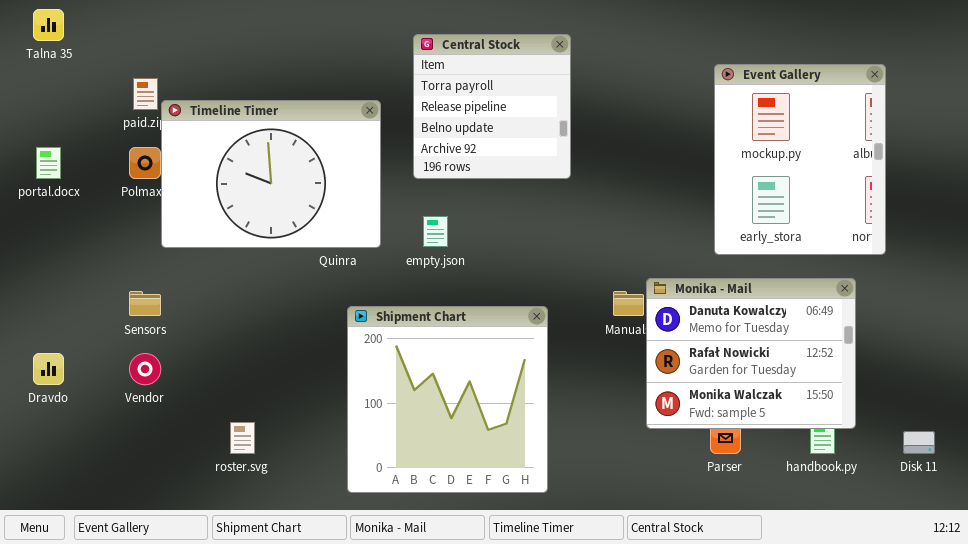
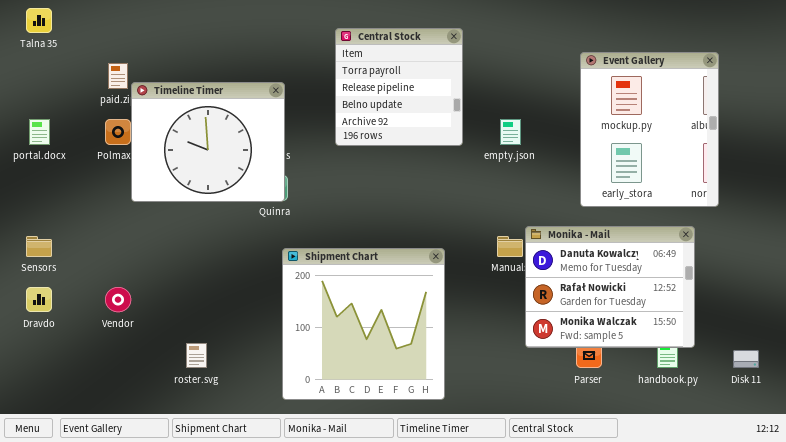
Timeline Timer: [161,100,381,248] -> [131,82,285,202], resized
empty.json: [423,216,448,247] -> [500,119,521,145], moved
Sensors: [129,291,161,316] -> [26,236,52,257], moved

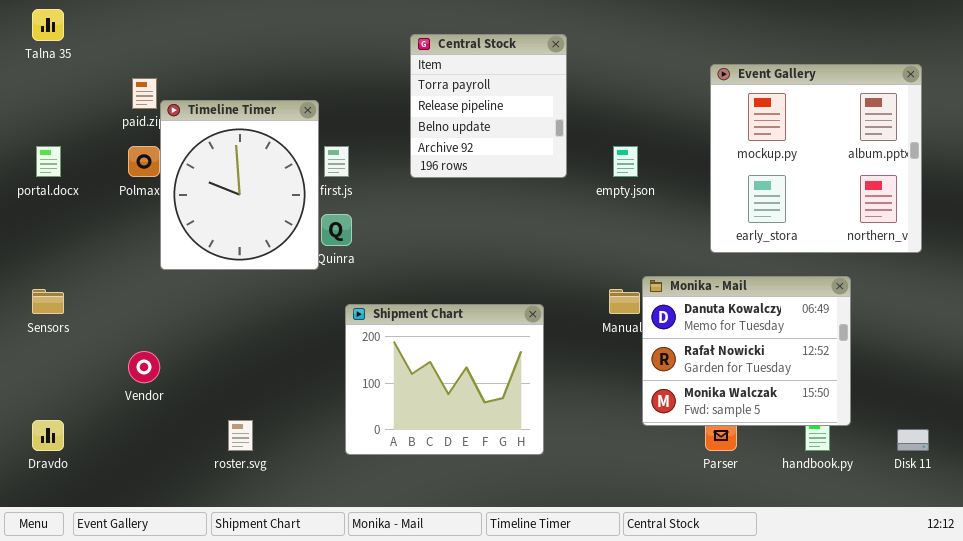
Event Gallery: [580,52,719,207] -> [710,64,922,253], resized
Timeline Timer: [131,82,285,202] -> [160,100,319,270], resized
Shipment Chart: [282,248,445,400] -> [345,304,544,455], resized
Dravdo: [26,287,52,312] -> [32,420,64,451], moved

